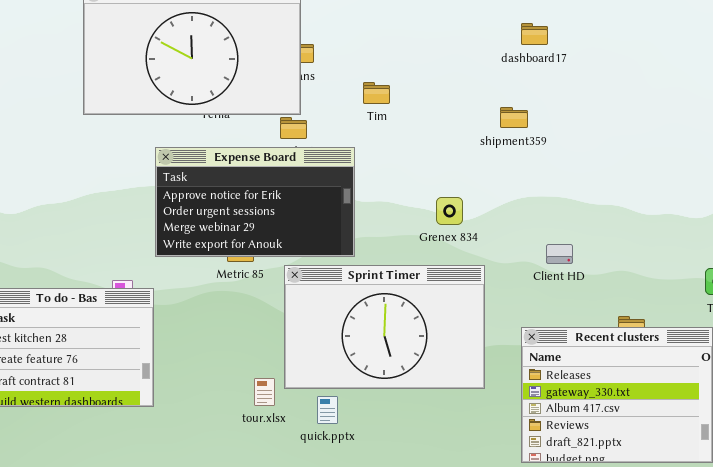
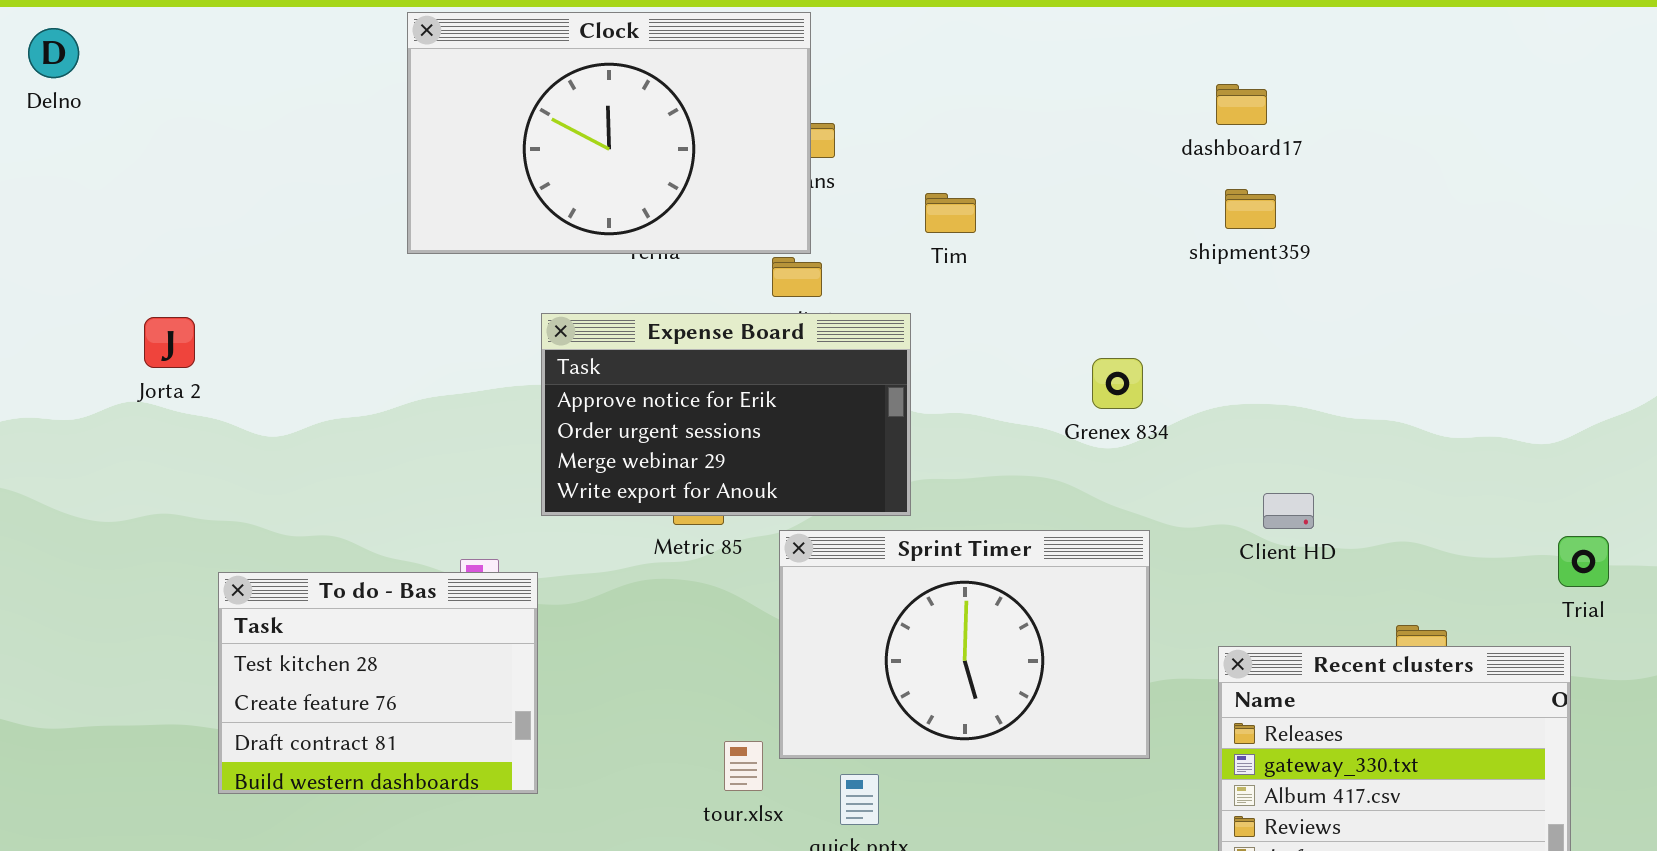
shipment359: [500,107,528,128] -> [1225,189,1276,229], moved
Grenex 834: [436,197,463,225] -> [1092,358,1143,409], moved

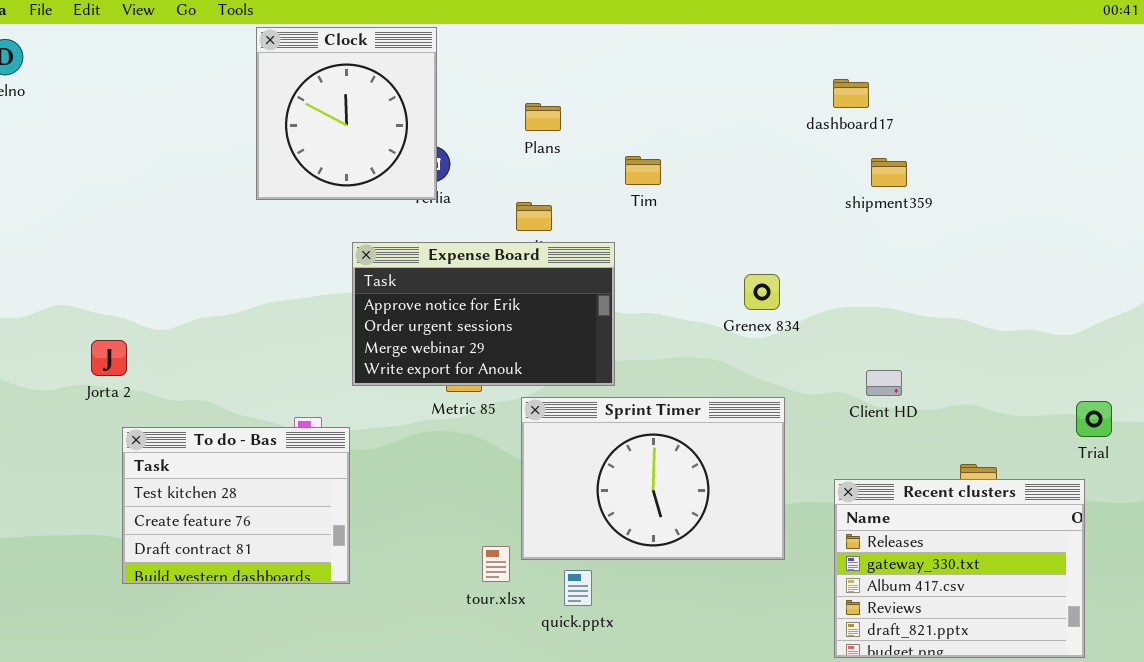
Clock: [407,12,811,254] -> [256,27,437,200], resized
shipment359: [1225,189,1276,229] -> [871,158,907,187], moved
Jorta 2: [144,317,195,368] -> [91,340,127,376], moved

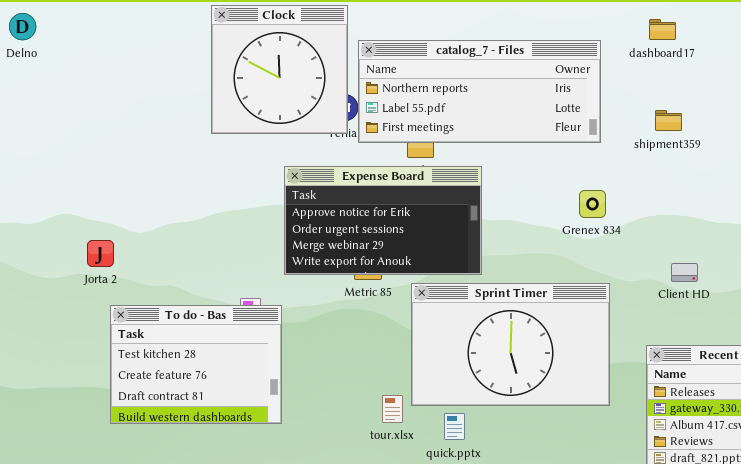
catalog_7 - Files: none -> [358,40,601,143], opened
dashboard17: [833,79,869,108] -> [649,19,676,40], moved
shipment359: [871,158,907,187] -> [655,110,682,131], moved

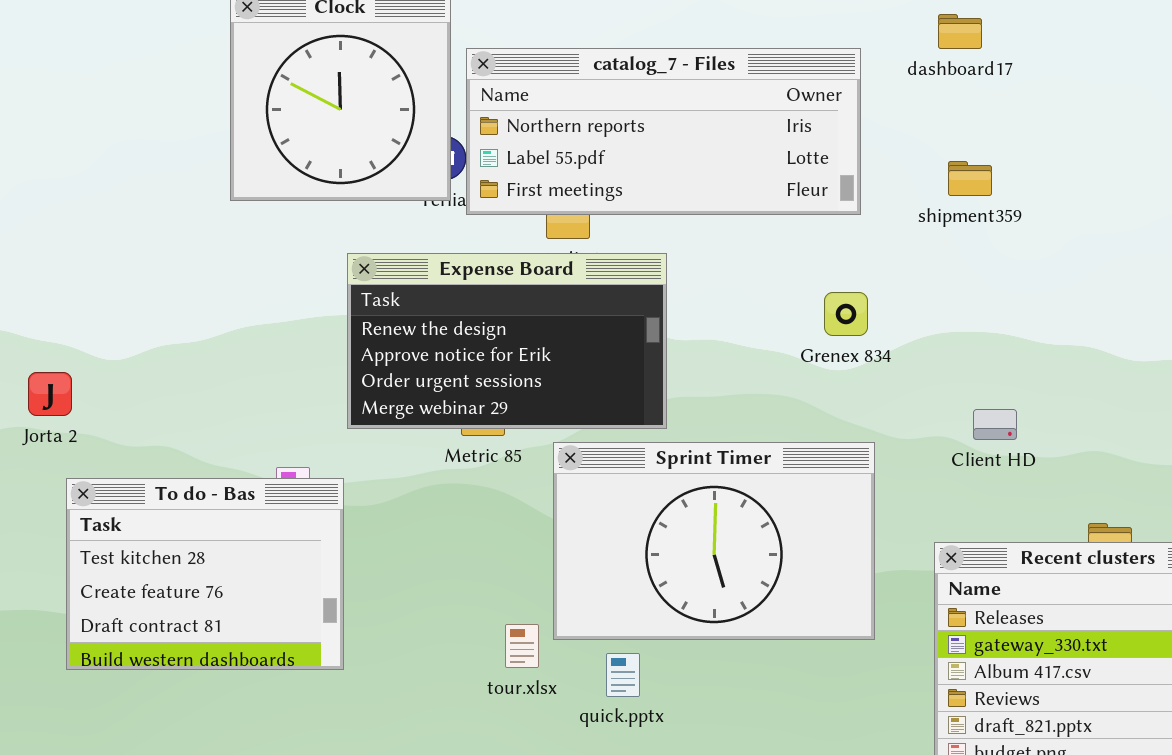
Expense Board: [284,166,482,275] -> [347,253,667,429], scrolled up 1 row

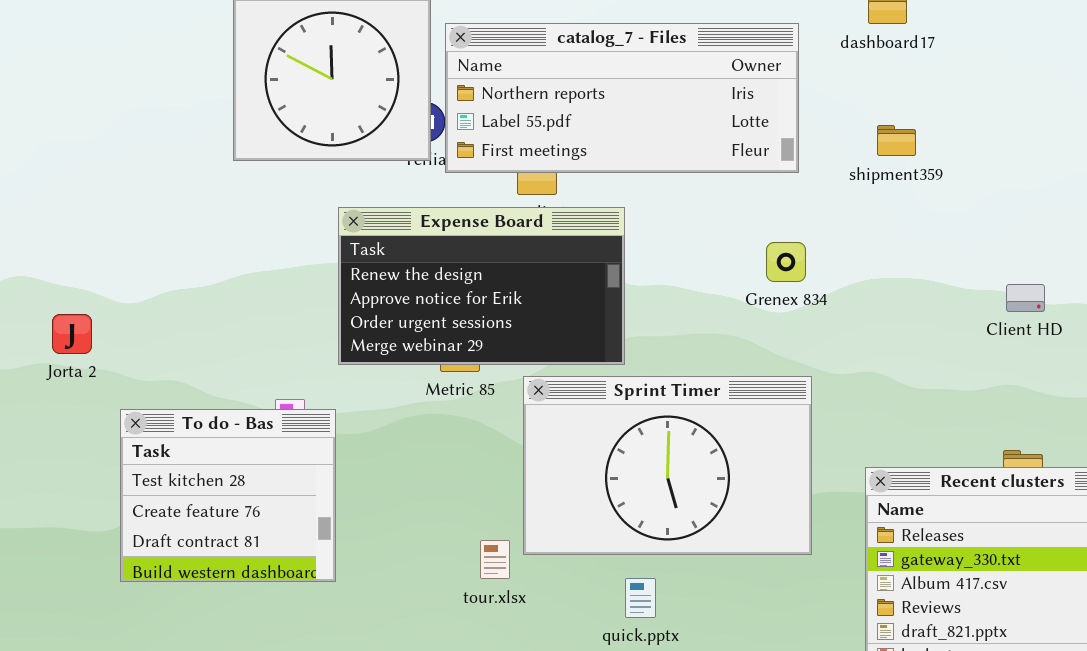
Client HD: [973,409,1017,440] -> [1006,284,1045,312], moved
To do - Bas: [66,478,344,670] -> [120,409,336,582], resized
quick.pptx: [606,653,640,697] -> [625,578,656,618], moved

